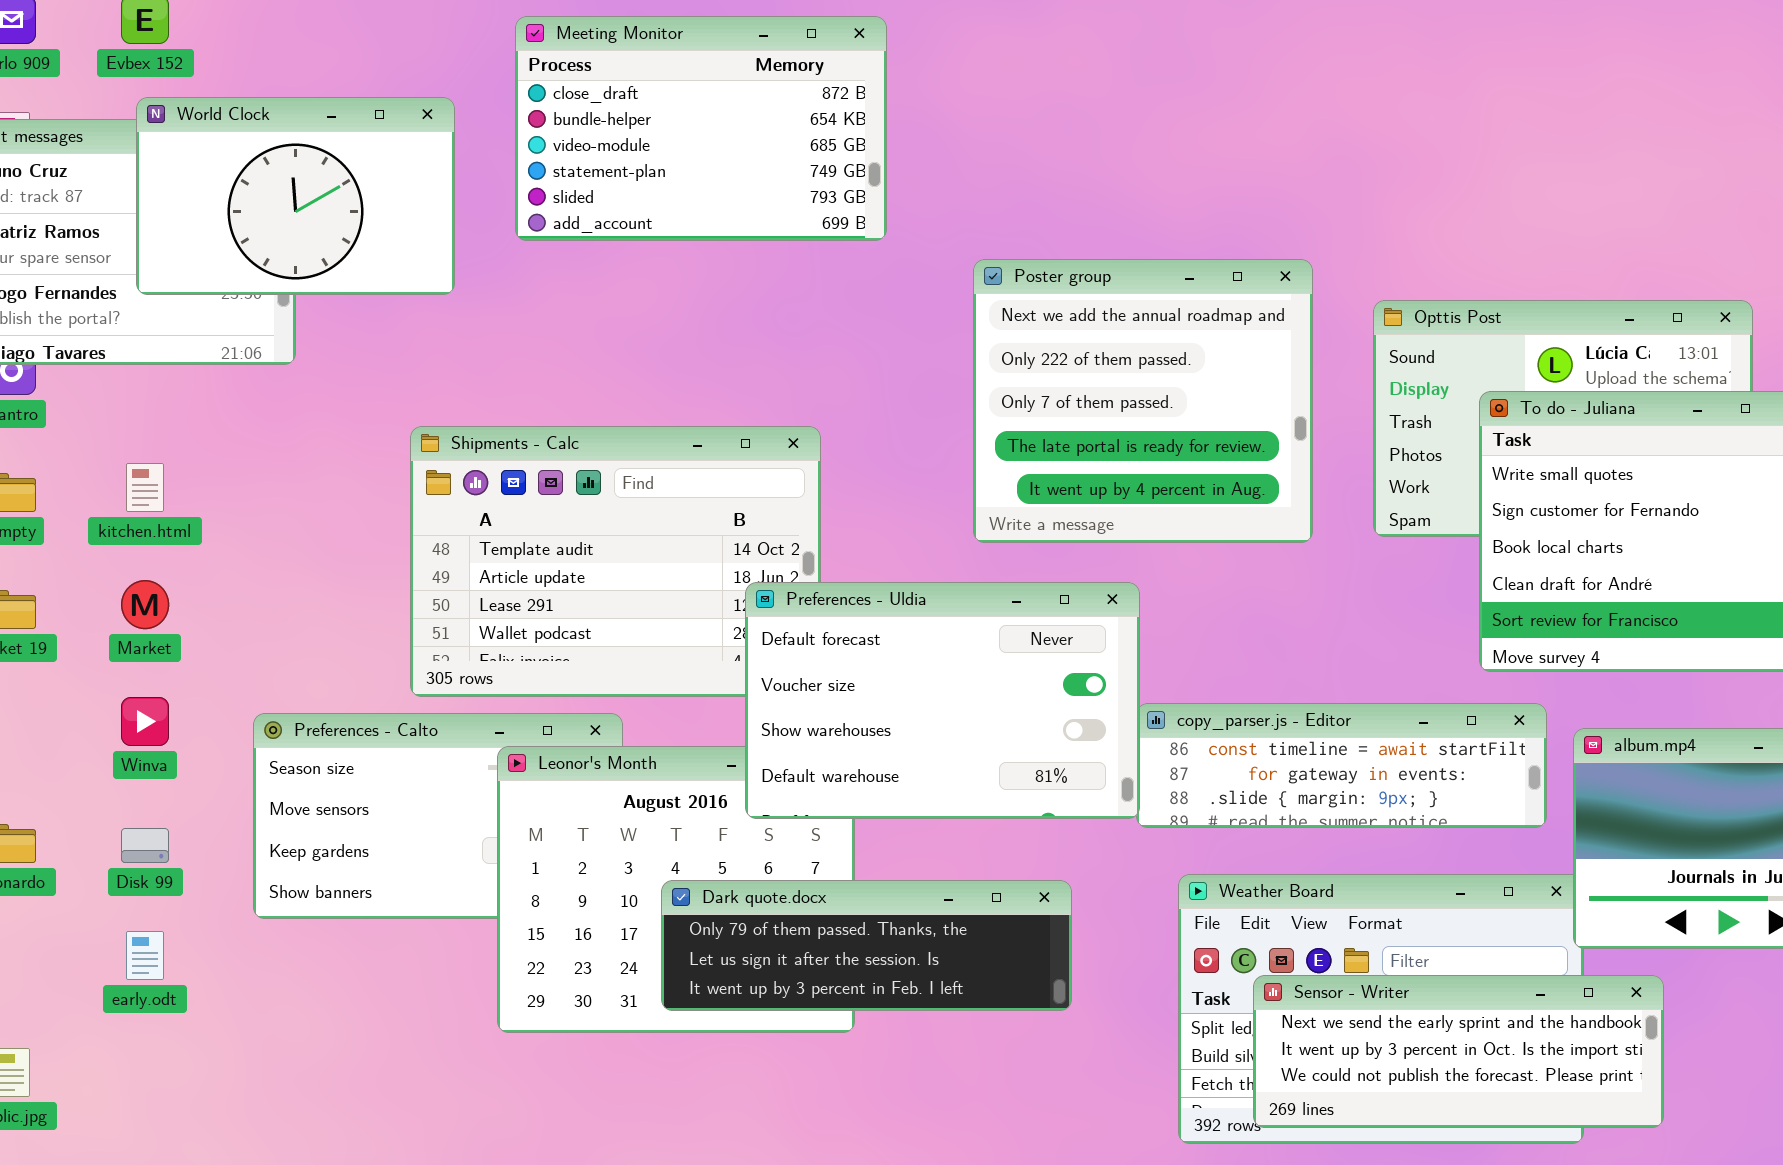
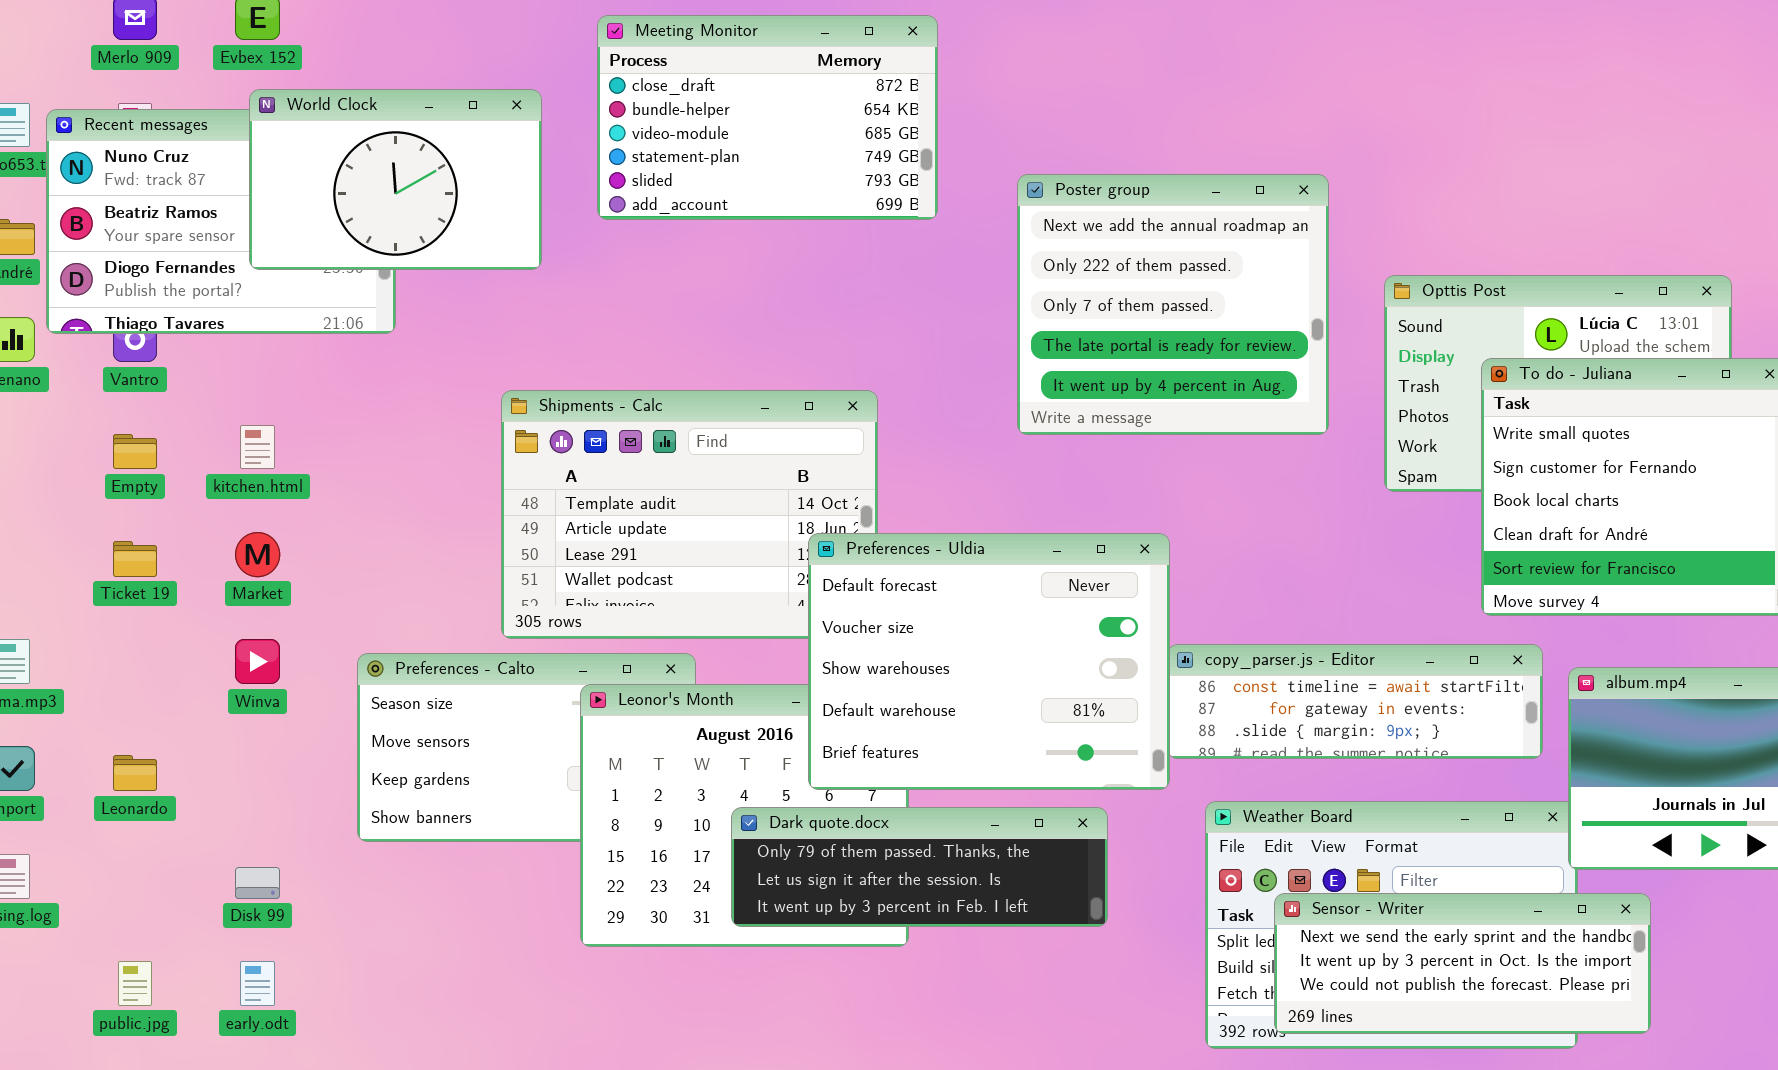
Poster group: [973,259,1313,543] -> [1017,174,1329,435], moved
Preferences - Uldia: [745,582,1140,819] -> [808,533,1170,790], resized
Disk 99: [121,828,169,863] -> [235,867,280,899], moved
early.odt: [126,931,164,980] -> [240,961,275,1006], moved

